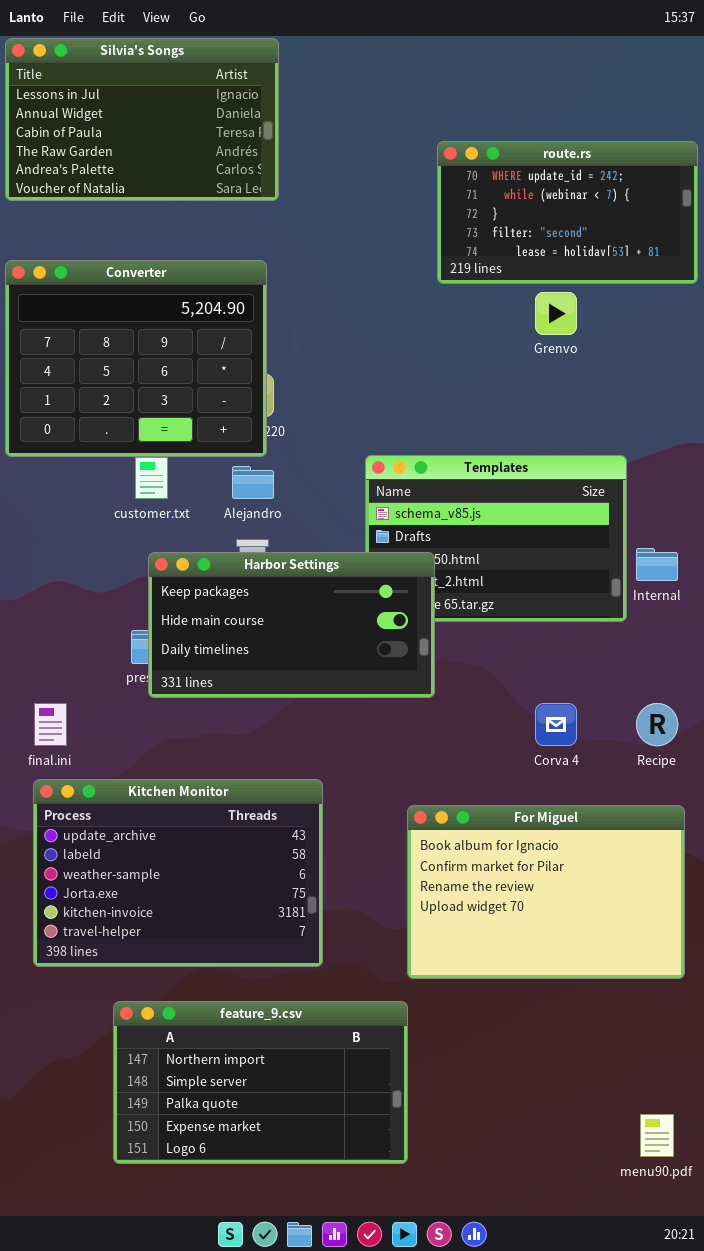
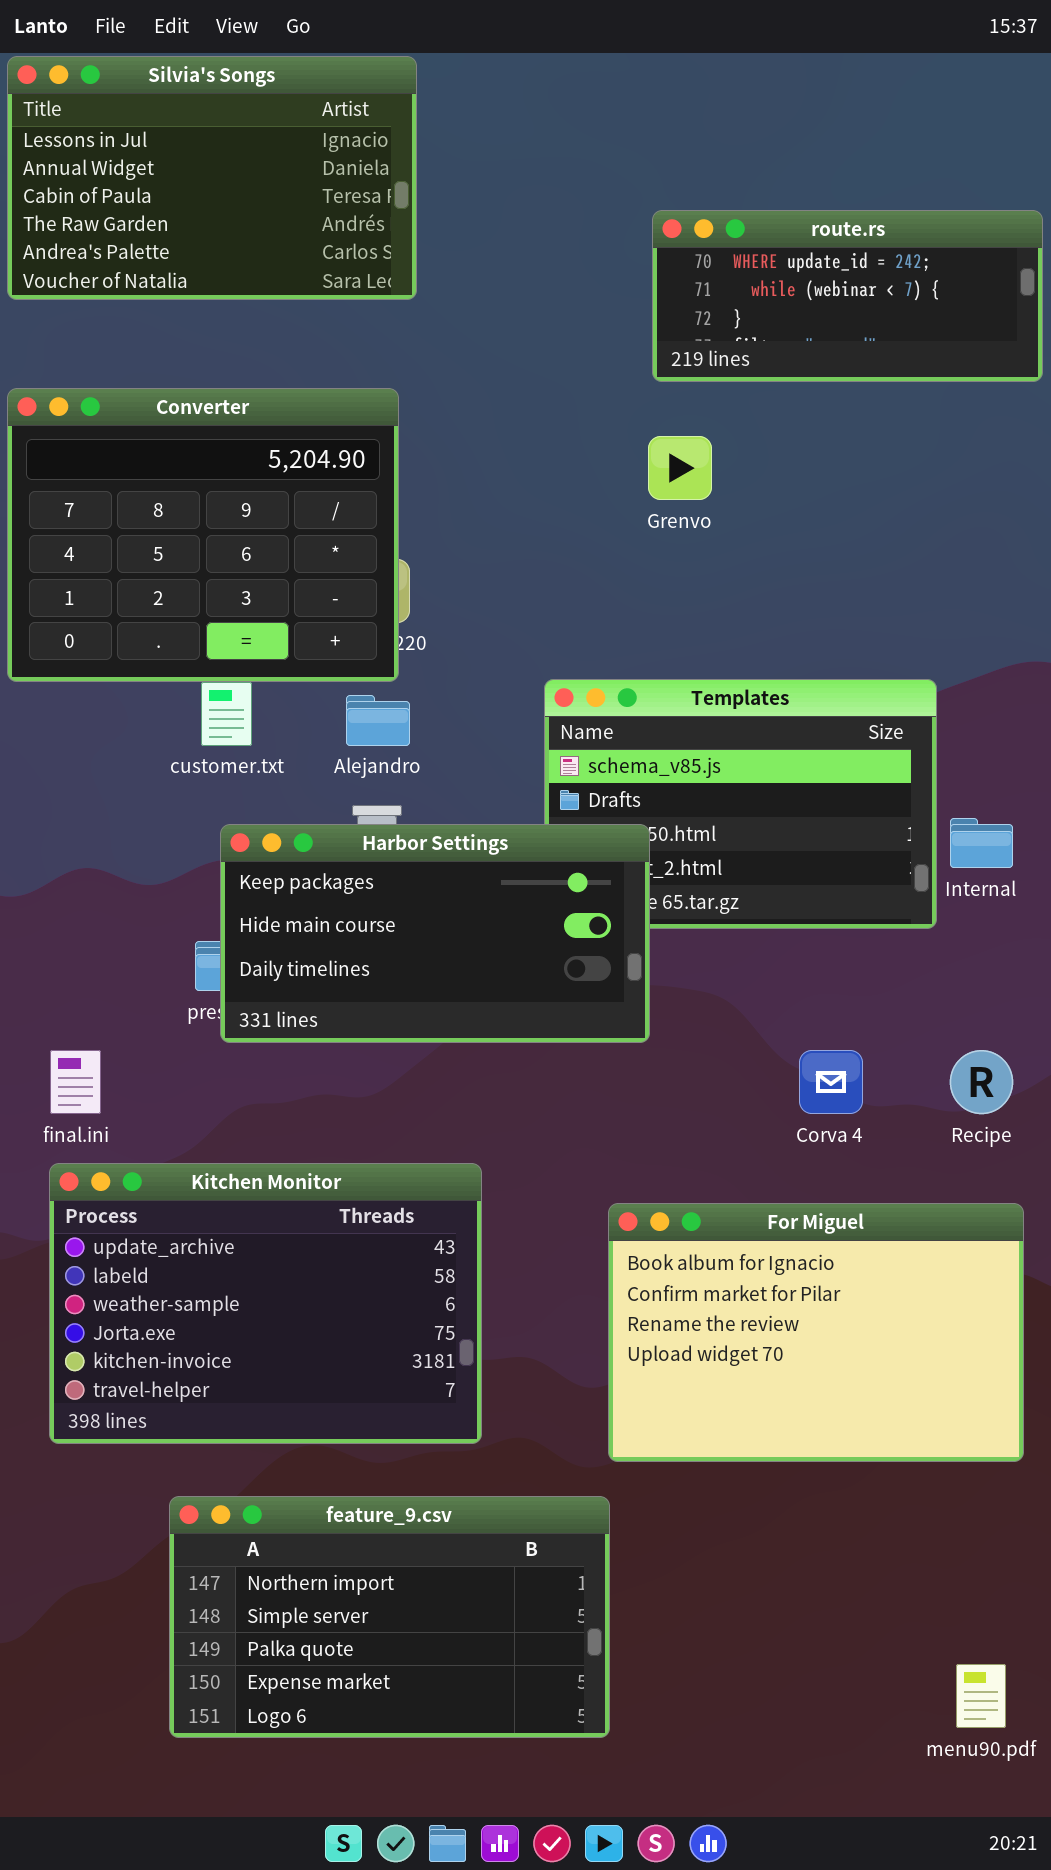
route.rs: [437,141,698,284] -> [652,210,1043,382], resized
Grenvo: [535,292,577,335] -> [648,436,712,500], moved

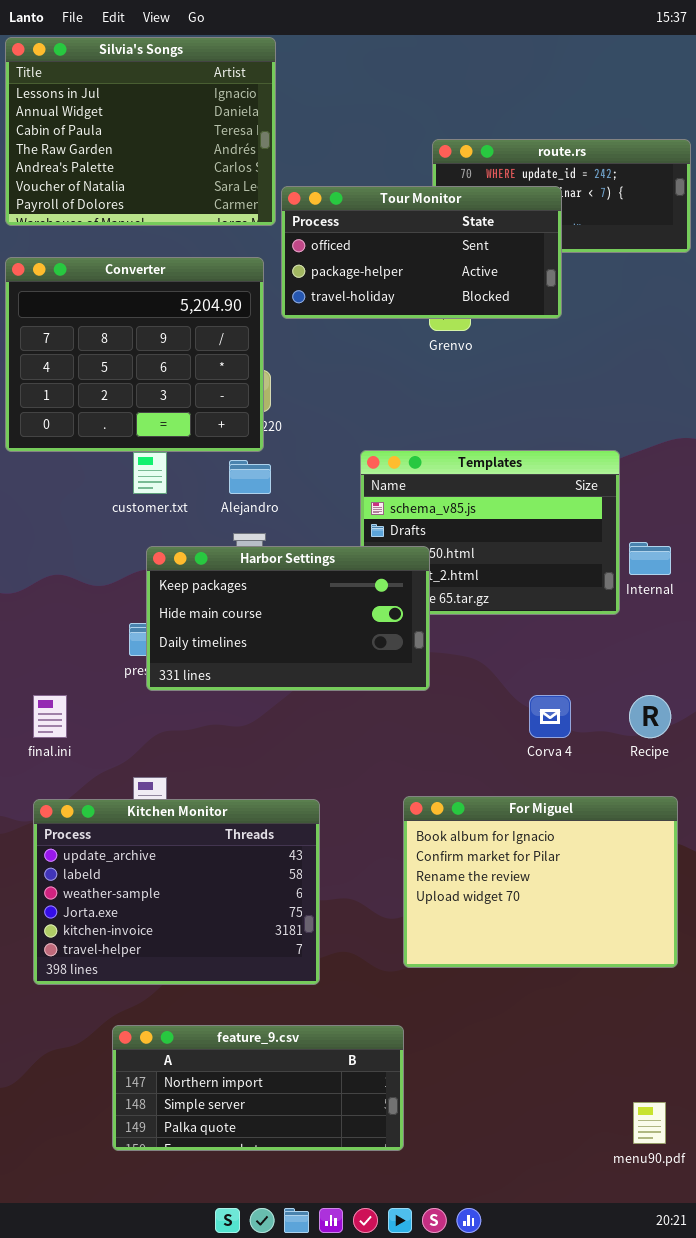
Silvia's Songs: [7,56,417,300] -> [5,37,276,226], resized
Tour Monitor: none -> [281,186,562,319], opened
Kitchen Monitor: [49,1163,482,1444] -> [33,799,320,985], moved
feature_9.csv: [169,1496,610,1738] -> [112,1025,404,1151], resized

